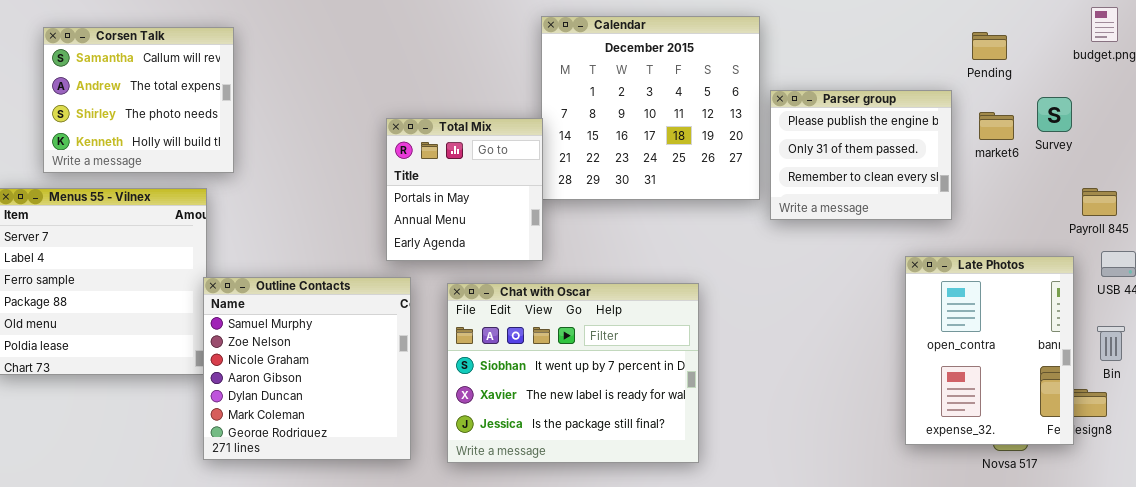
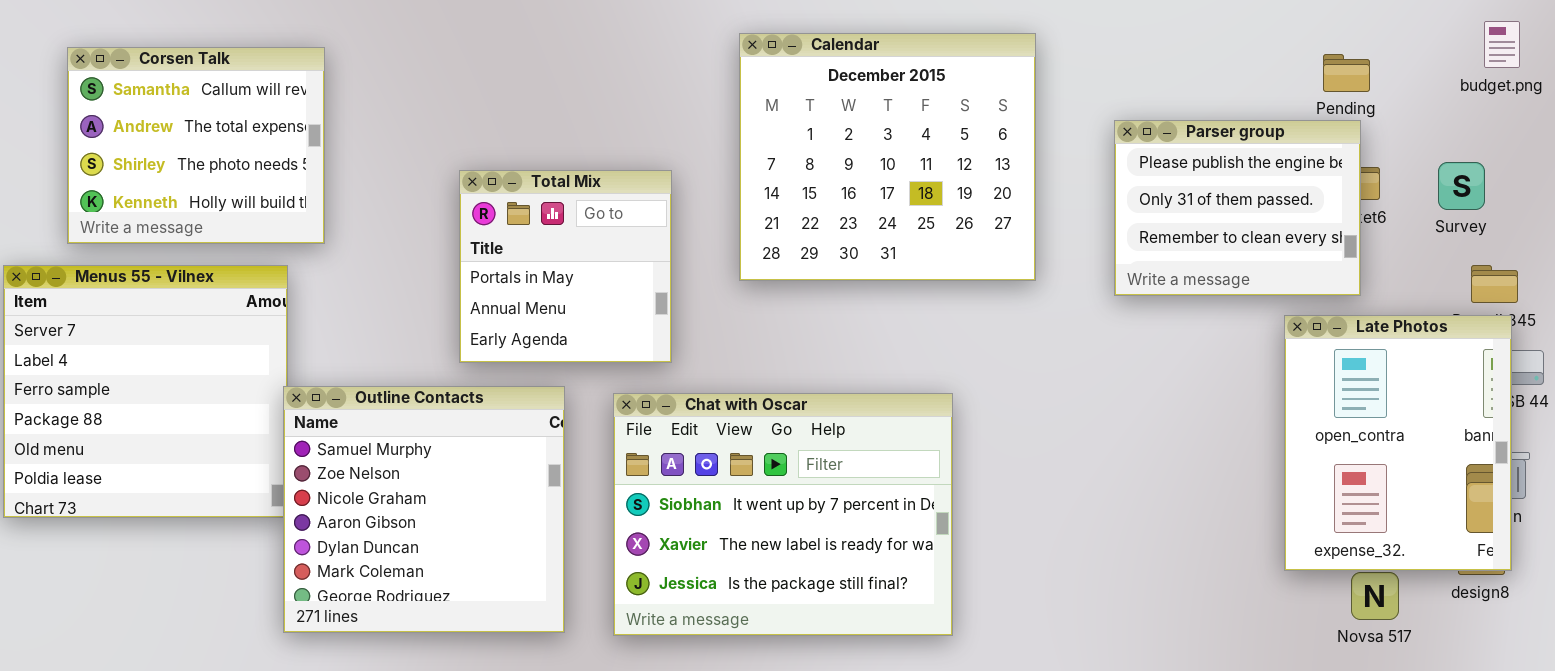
Parser group: [770,90,952,220] -> [1114,120,1361,296], moved
Survey: [1037,97,1072,132] -> [1438,162,1485,210], moved
Total Mix: [386,118,543,261] -> [459,170,672,363], moved
Late Photos: [905,256,1074,445] -> [1284,315,1512,571], moved

